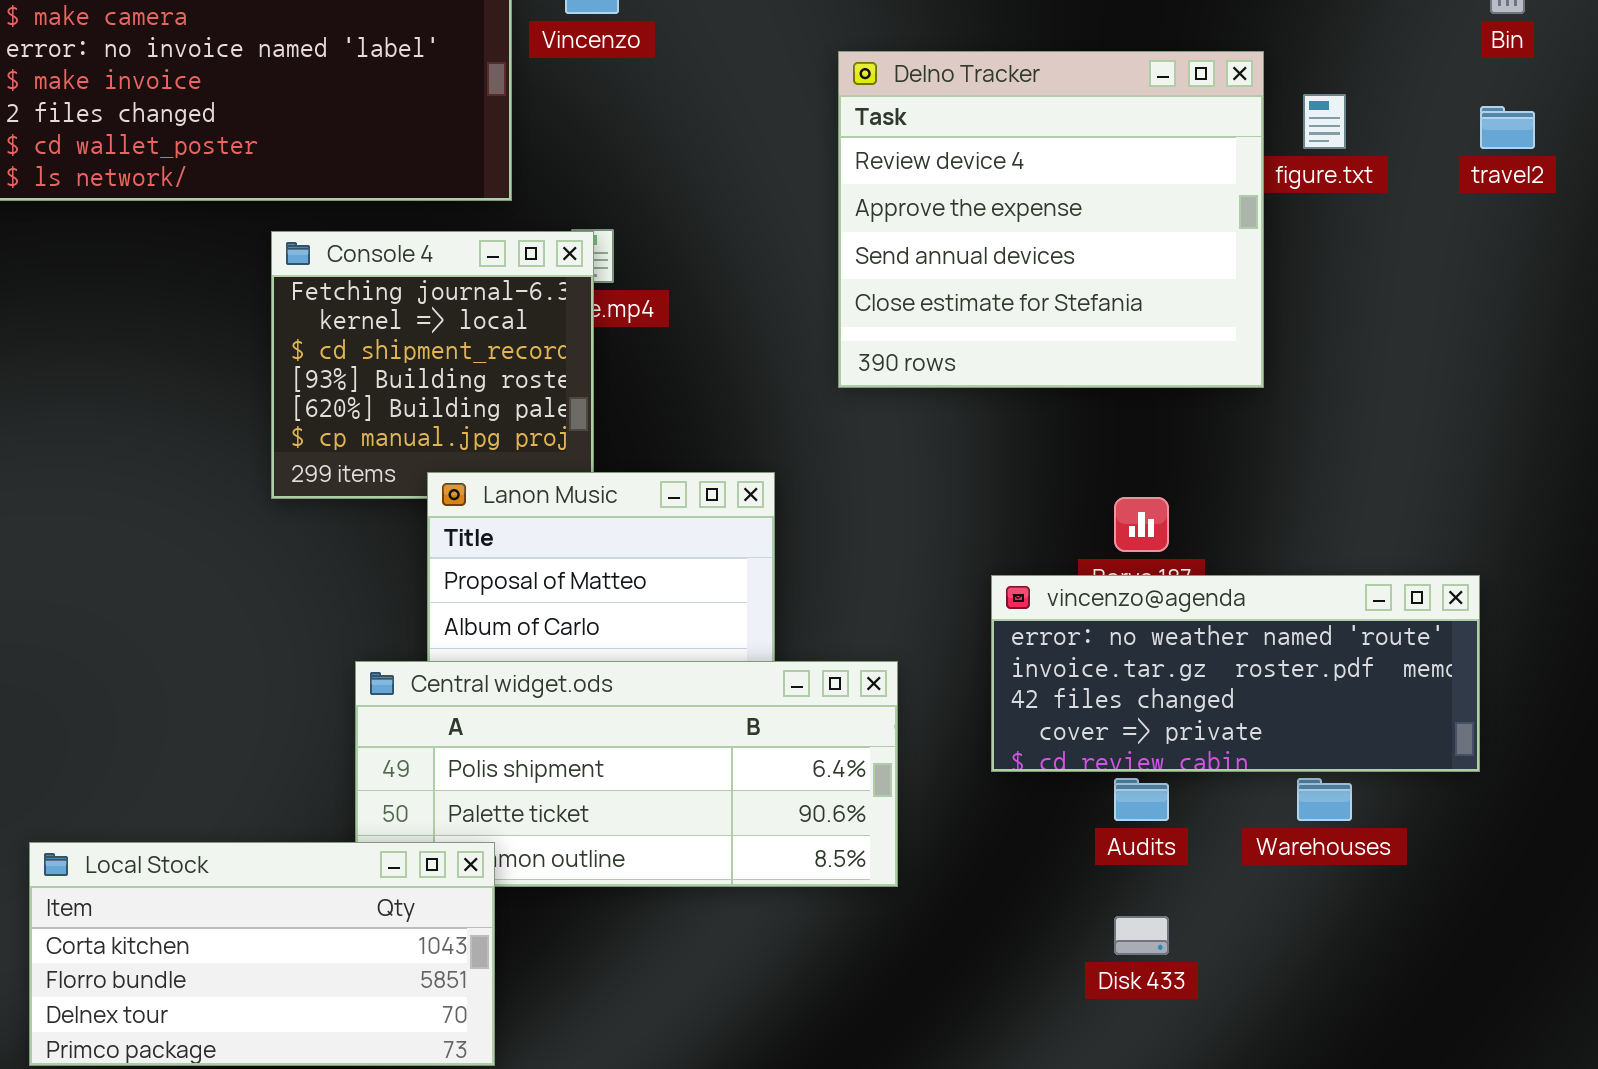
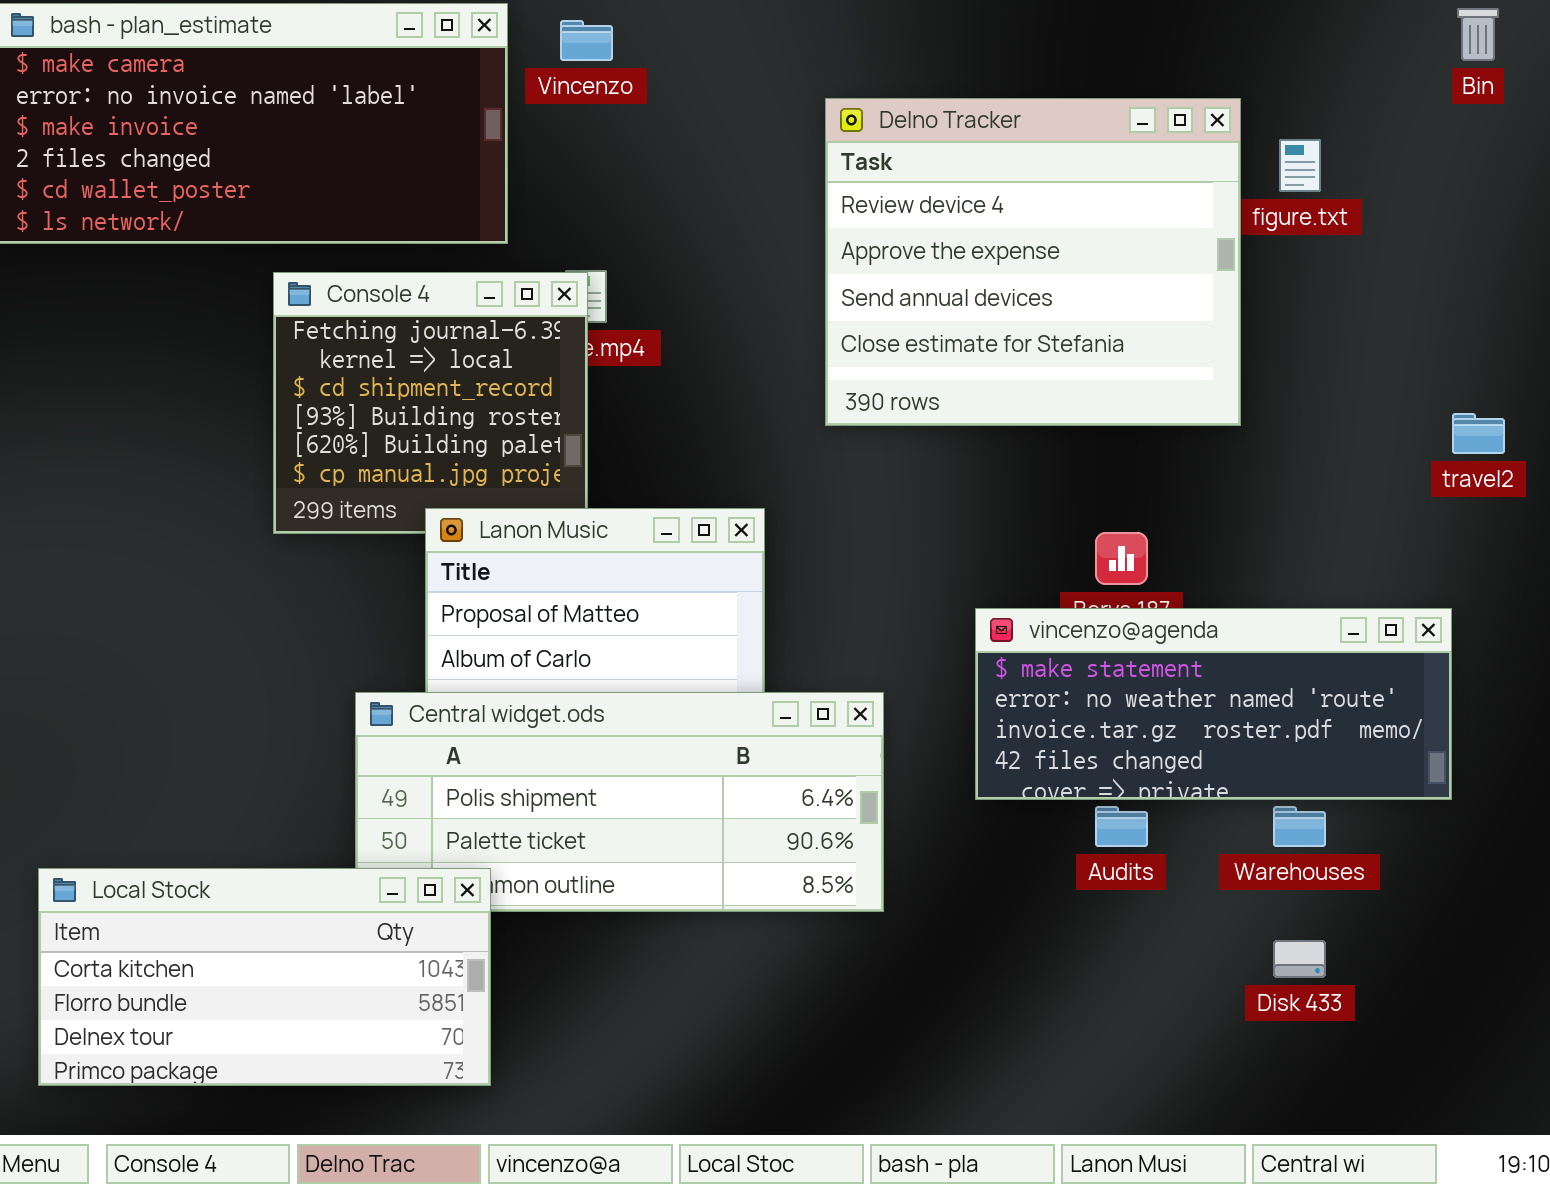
travel2: [1480,106,1535,149] -> [1452,413,1505,454], moved
vincenzo@agenda: [991,575,1480,772] -> [975,608,1452,800], scrolled up 1 row
Disk 433: [1114,916,1169,955] -> [1273,940,1326,978], moved

